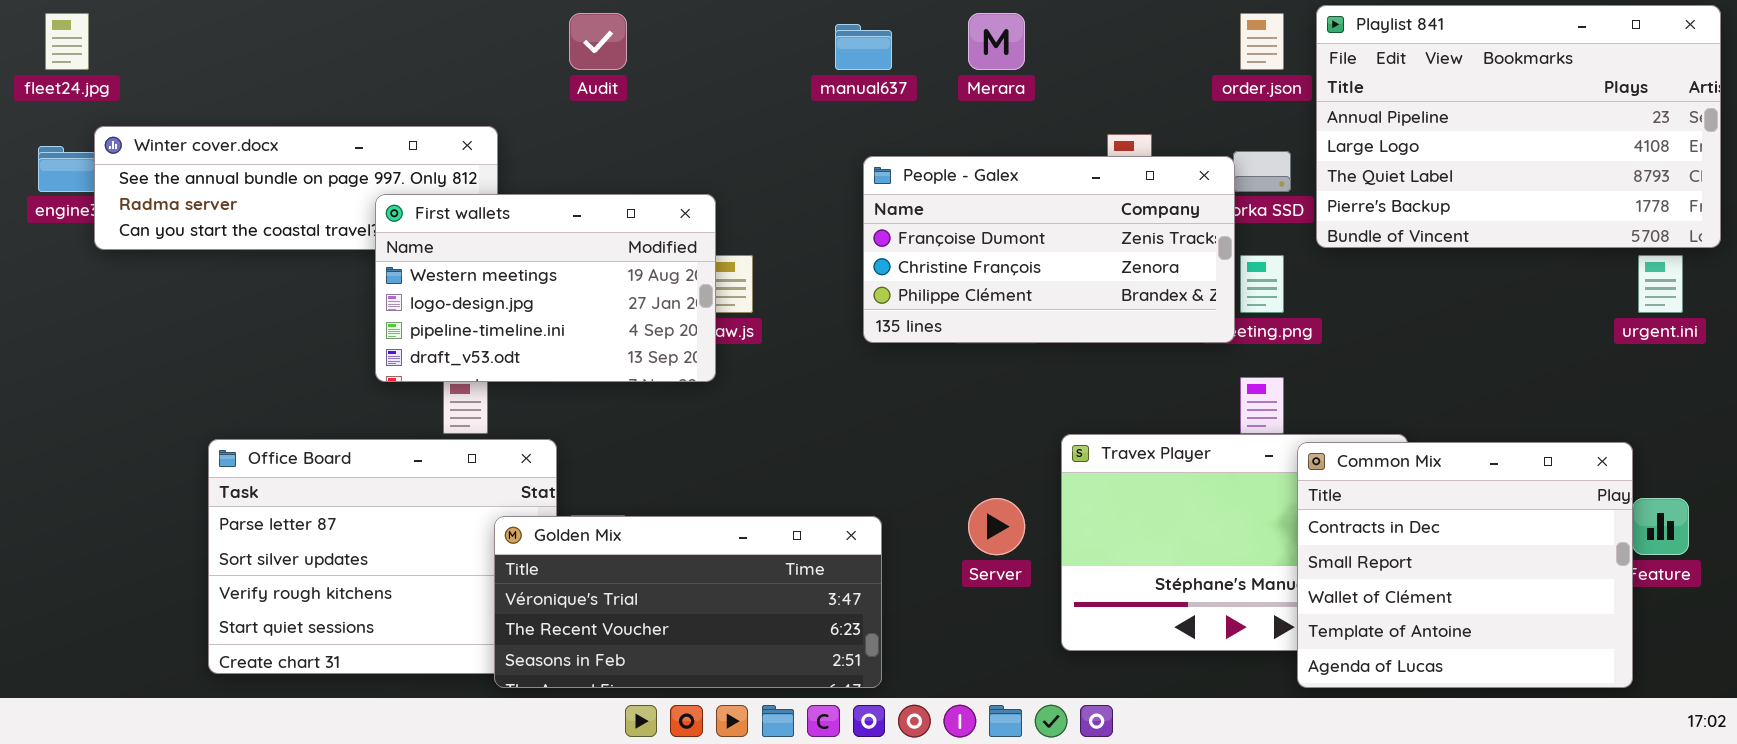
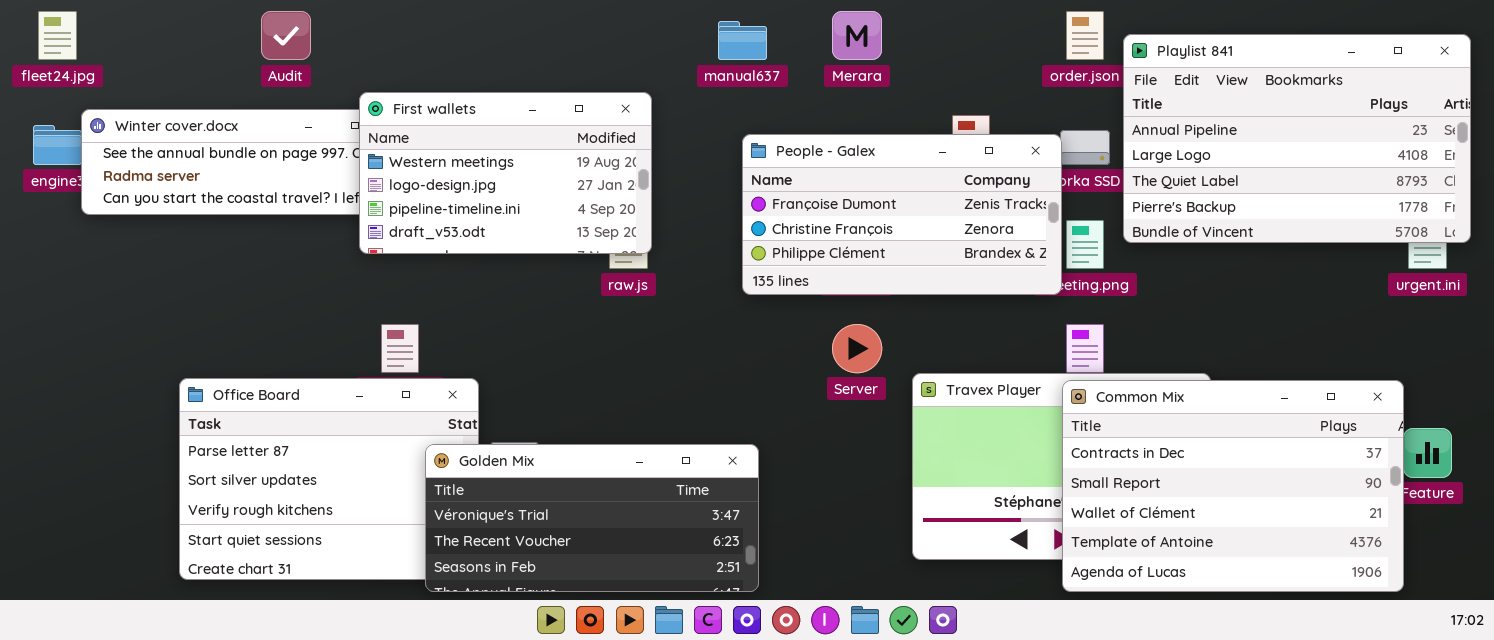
Playlist 841: [1316,5,1721,248] -> [1123,34,1471,243], moved
Audit: [569,13,627,70] -> [261,11,311,60], moved
First wallets: [375,194,716,382] -> [359,92,652,254], moved
Common Mix: [1297,442,1633,688] -> [1062,380,1404,592], resized
Server: [968,498,1025,555] -> [832,324,882,373], moved

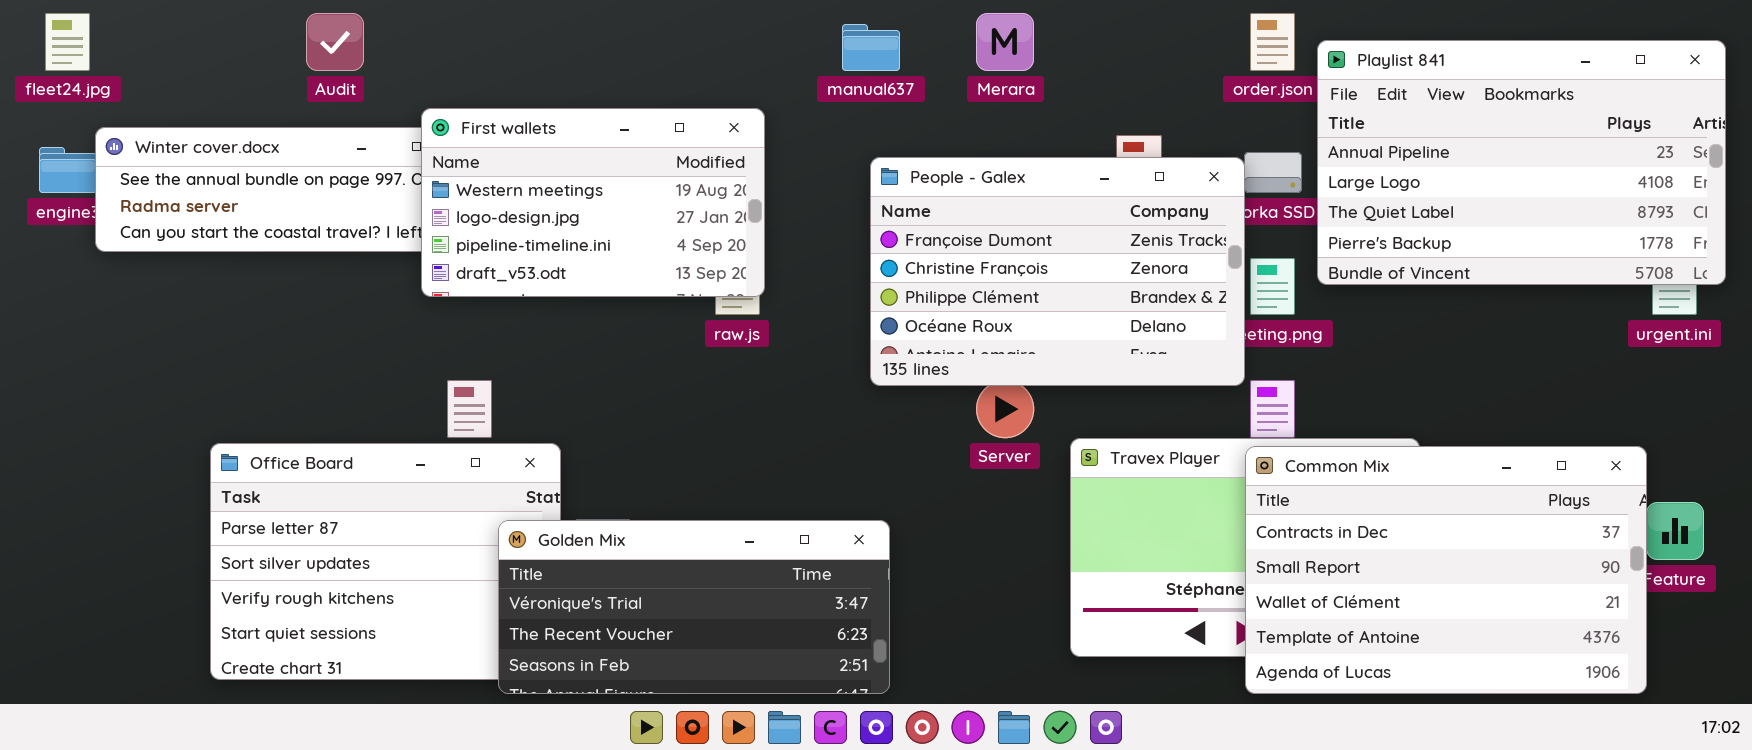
People - Galex: [742,134,1062,295] -> [870,157,1245,386], resized

